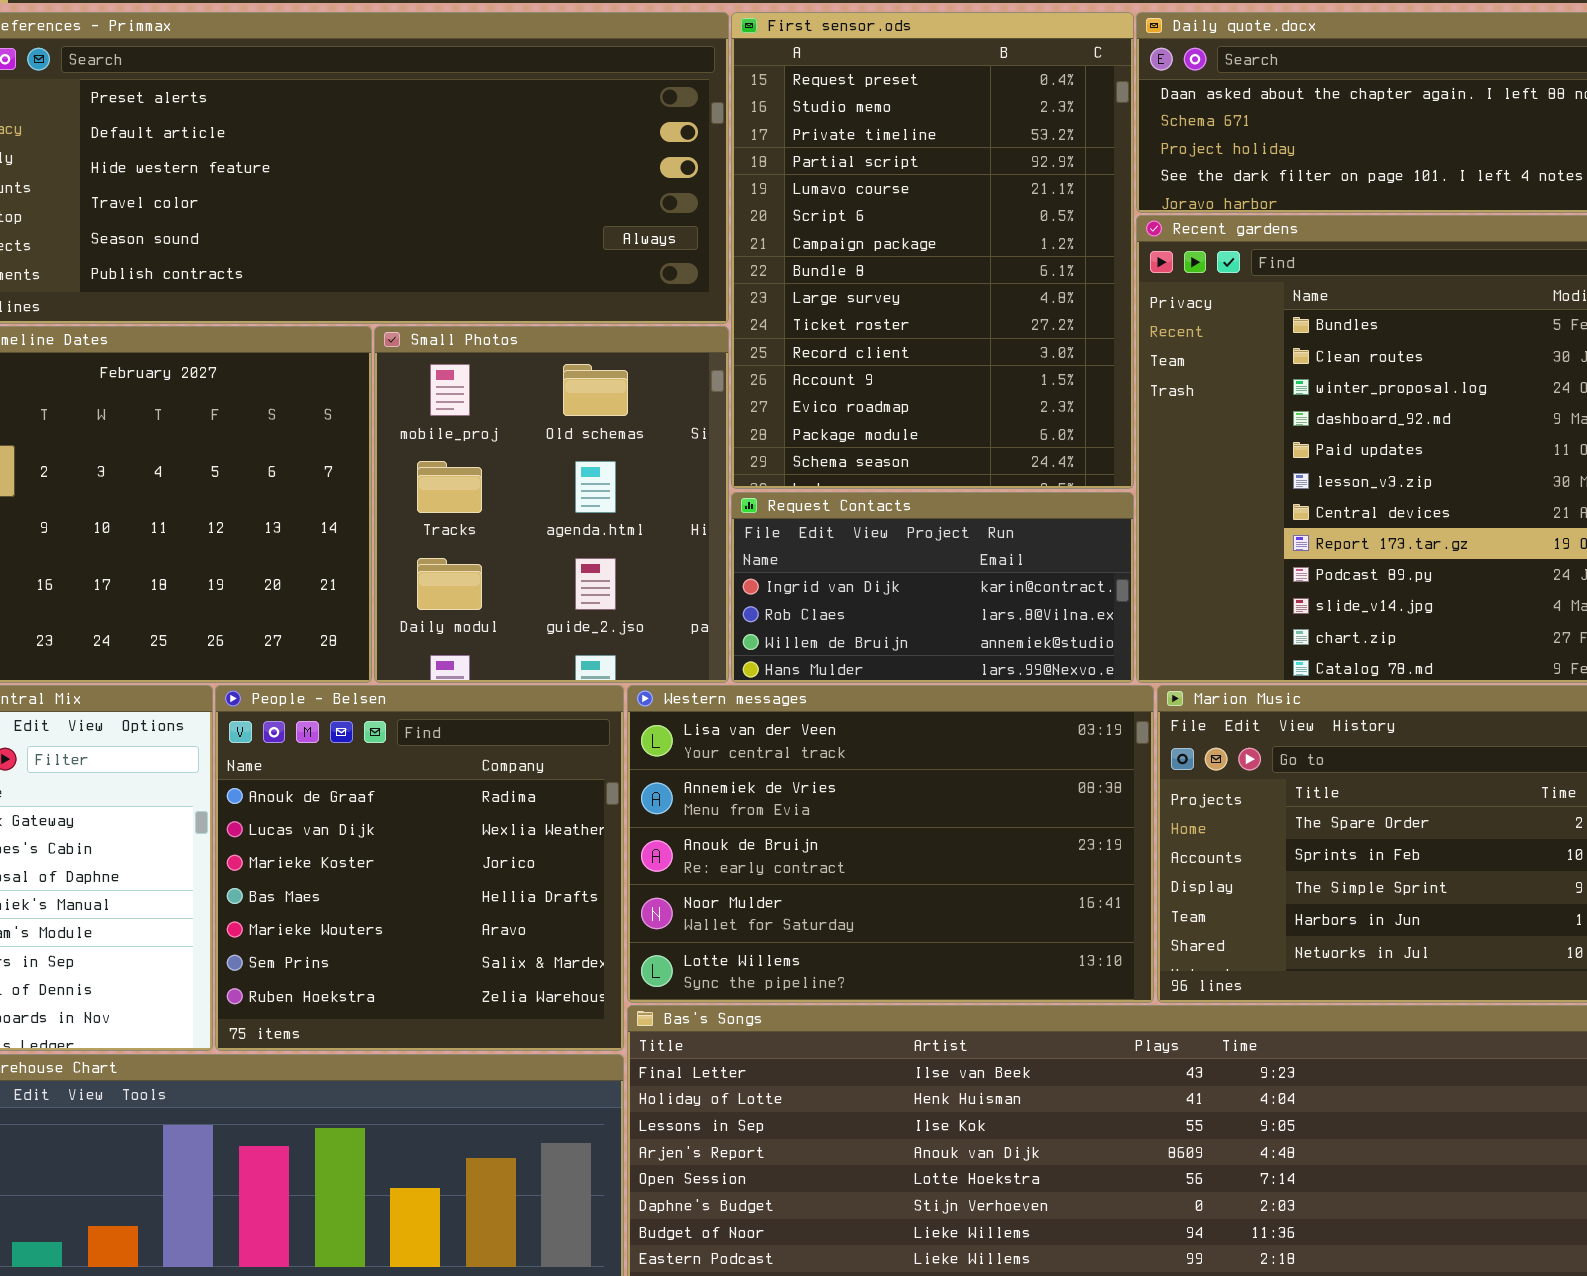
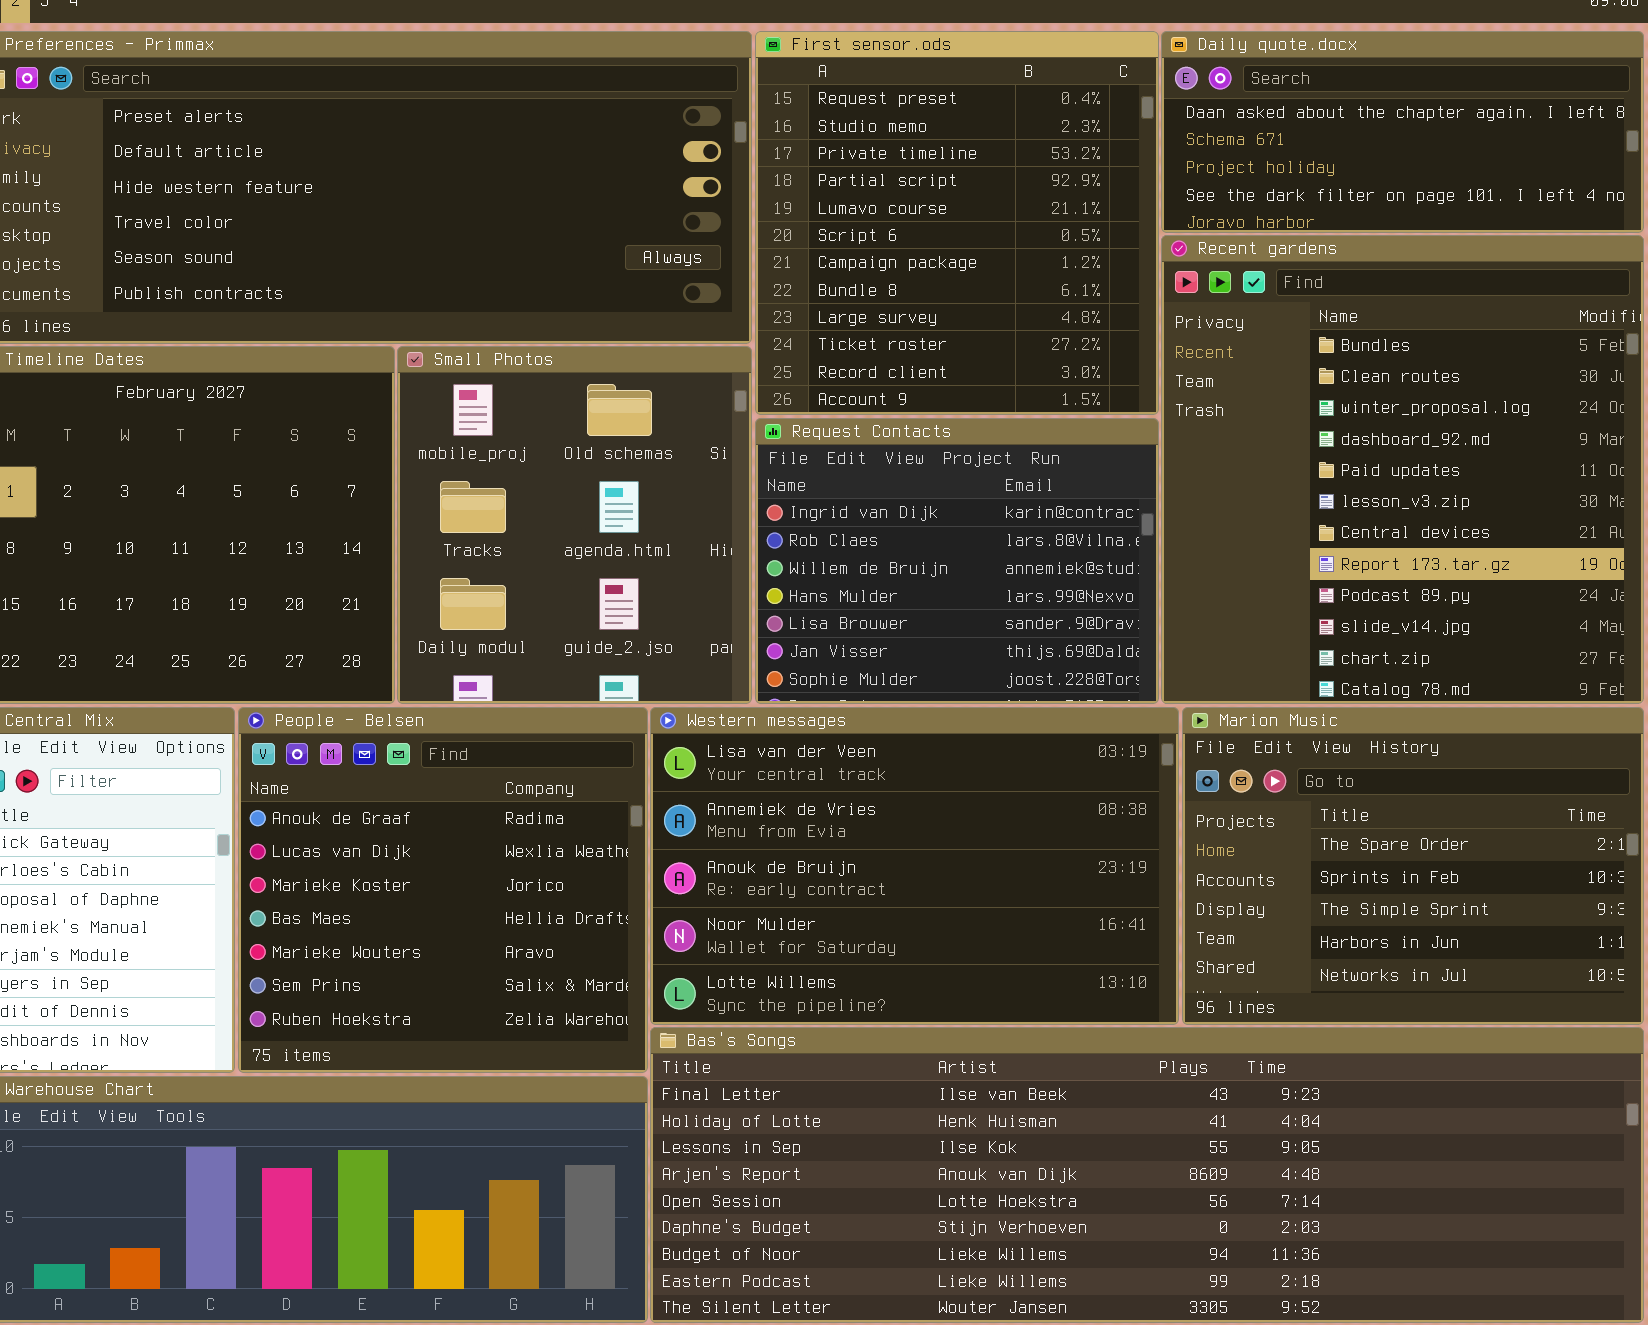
First sensor.ods: [731,12,1134,489] -> [755,31,1159,415], resized
Request Contacts: [731,492,1134,683] -> [755,418,1159,704], resized

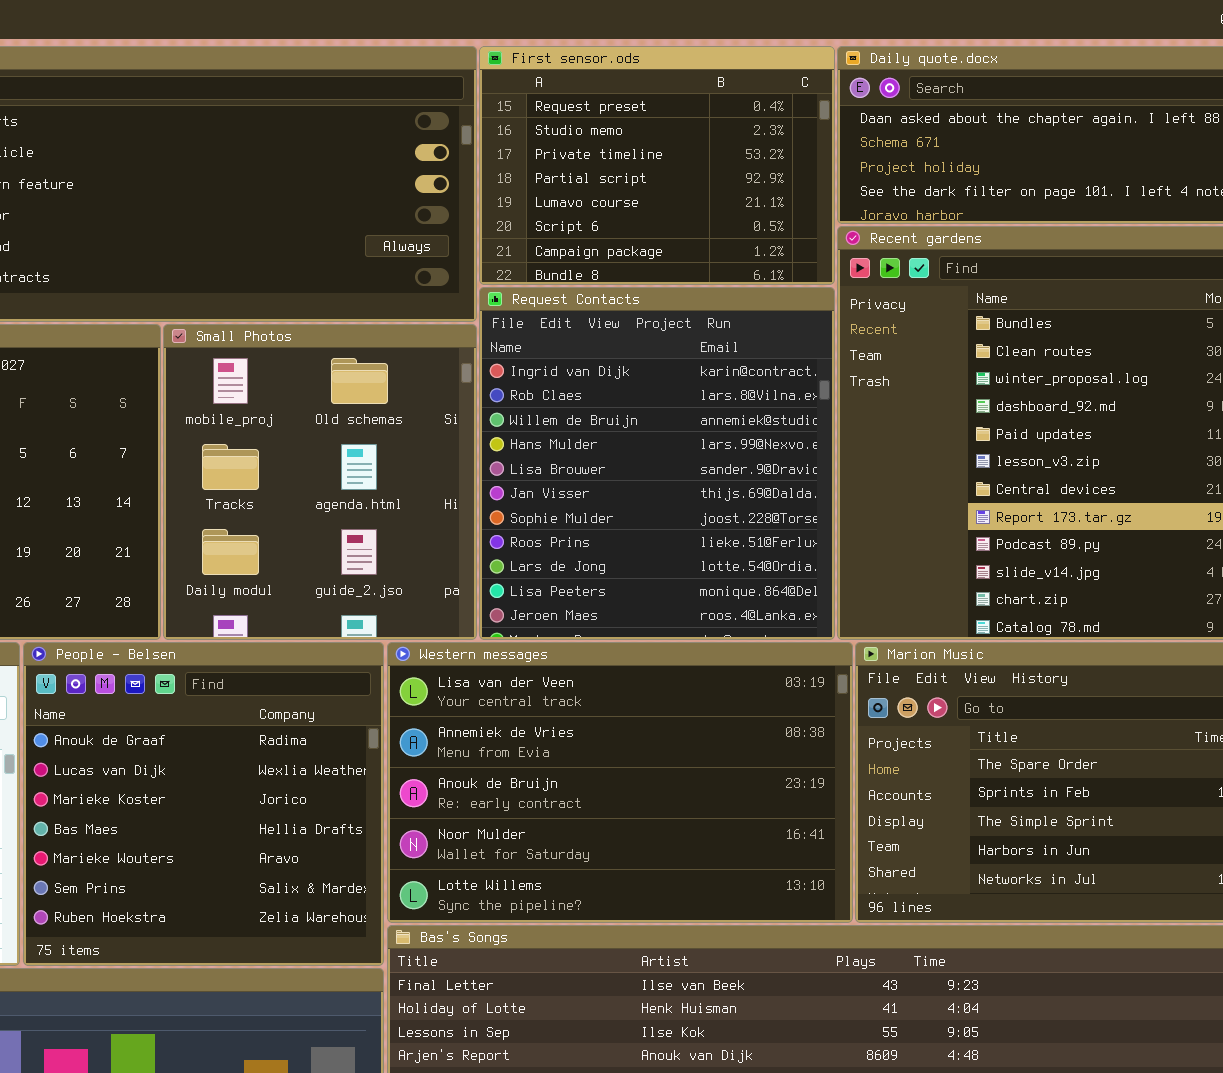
First sensor.ods: [755,31,1159,415] -> [479,46,835,285], resized
Request Contacts: [755,418,1159,704] -> [479,287,835,640], resized

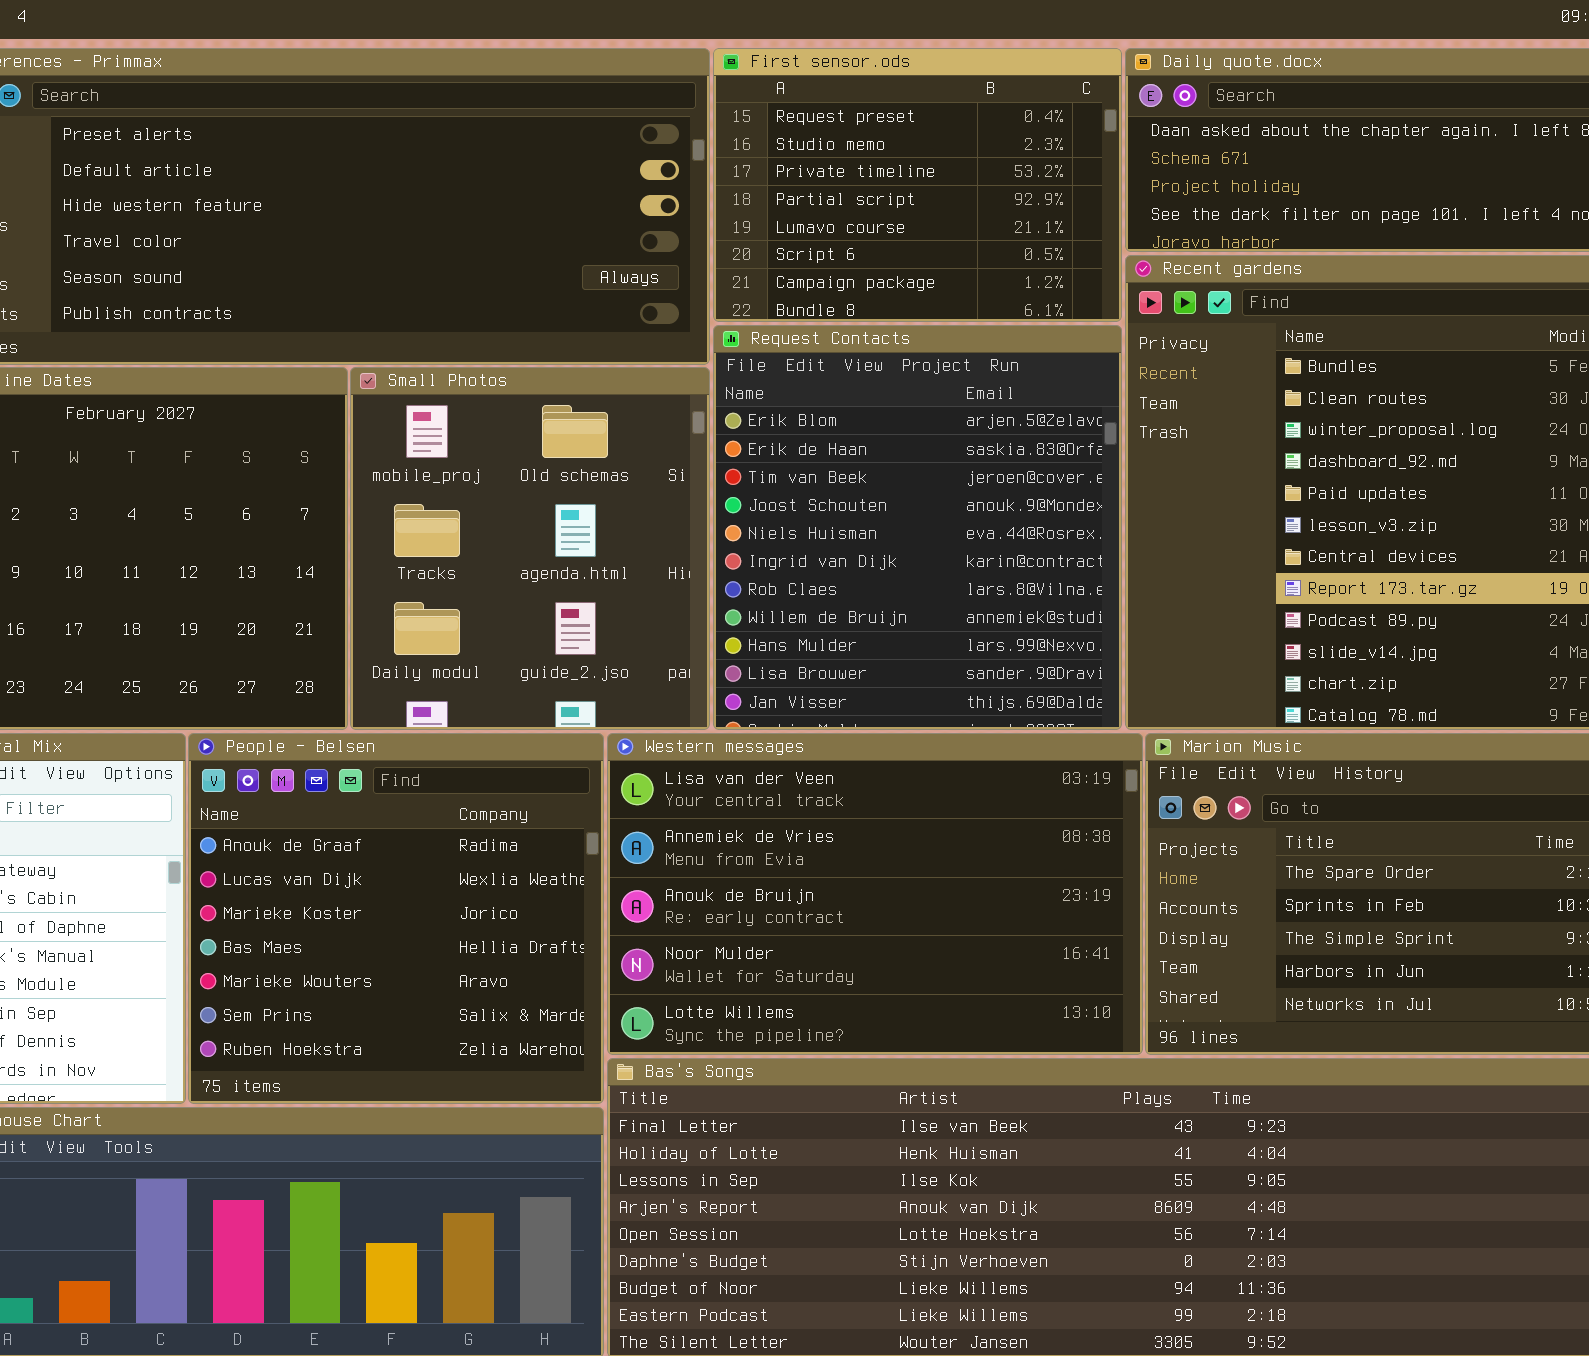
Request Contacts: [479,287,835,640] -> [713,325,1122,730], scrolled up 5 rows

